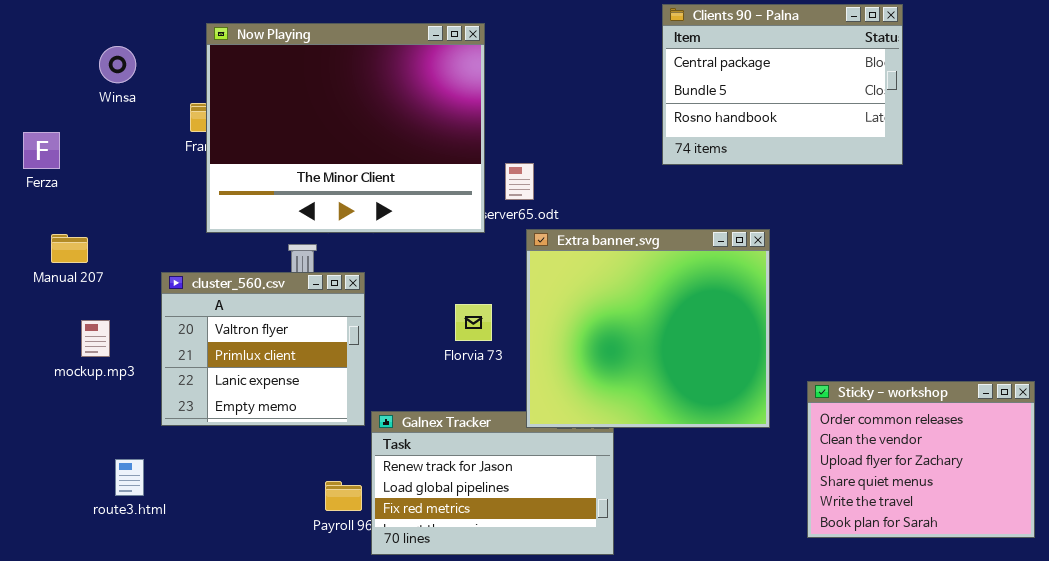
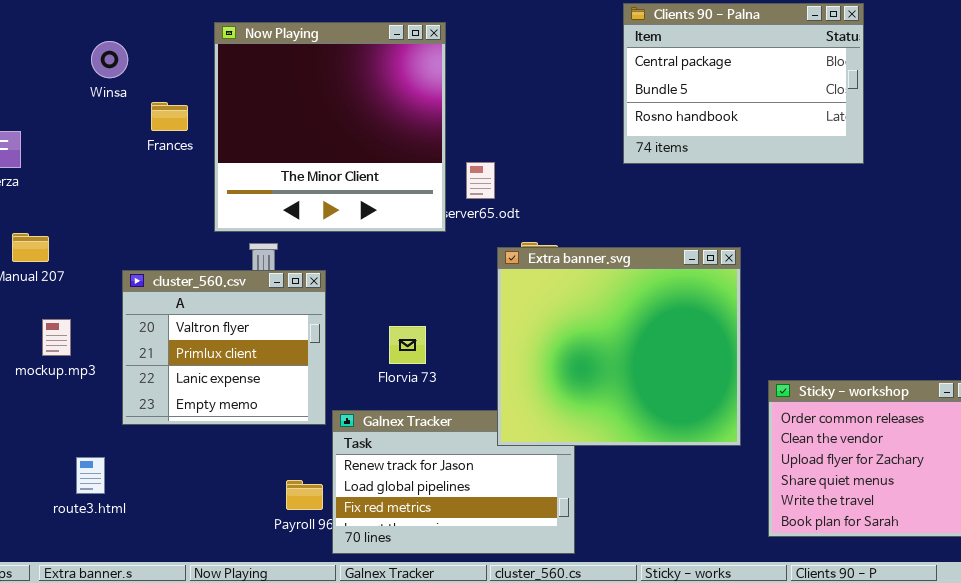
Now Playing: [206,23,485,233] -> [214,22,446,232], resized
Winsa: [99,46,136,83] -> [91,41,128,78], moved
Extra banner.svg: [526,229,770,428] -> [497,247,741,446], moved
Florvia 73: [455,304,492,341] -> [389,326,426,364], moved

